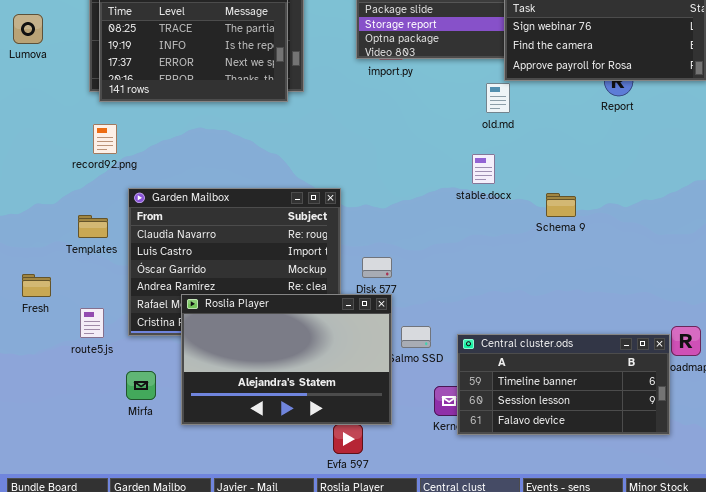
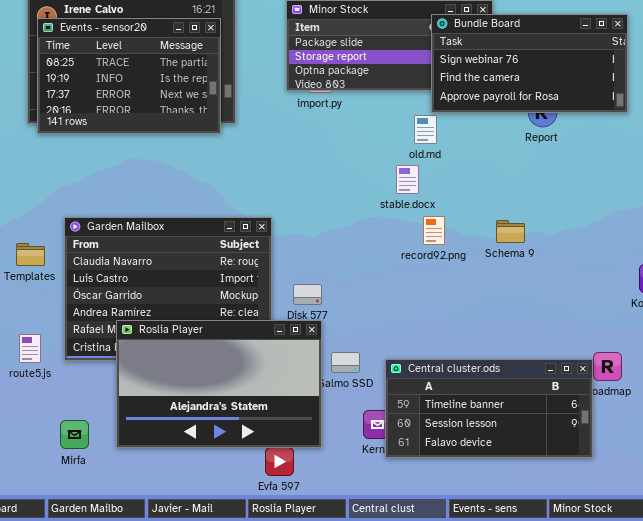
record92.png: [93,124,117,154] -> [423,216,445,245], moved
stable.docx: [472,154,495,184] -> [396,165,419,194], moved
Schema 9: [546,193,576,217] -> [496,220,525,243], moved
Mirfa: [126,371,156,400] -> [60,420,89,449], moved

